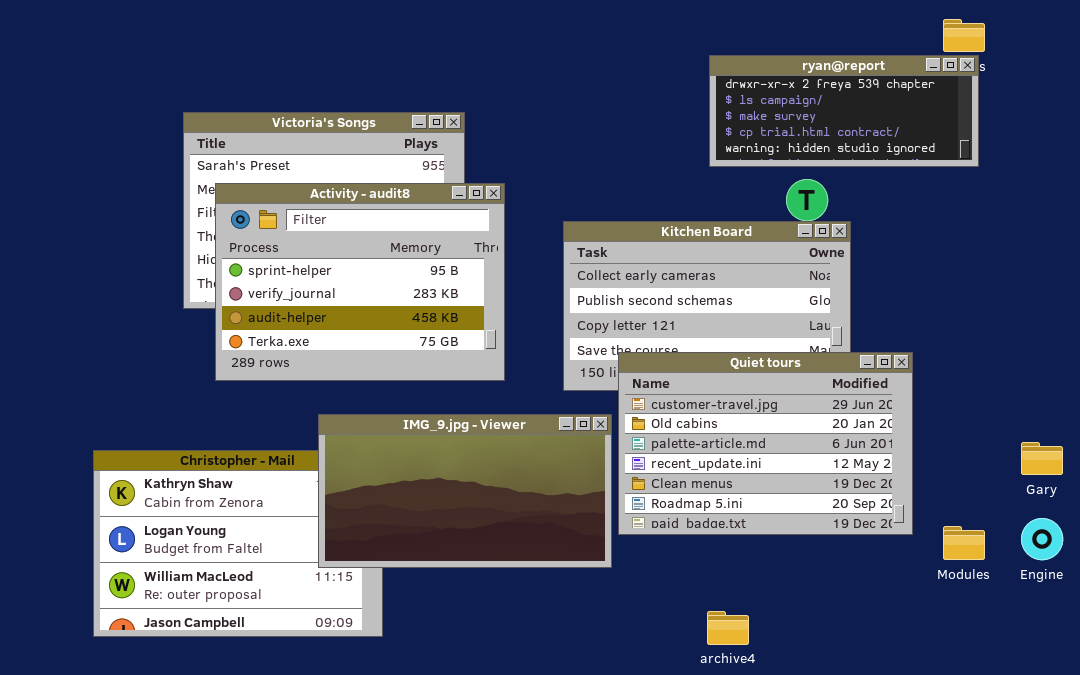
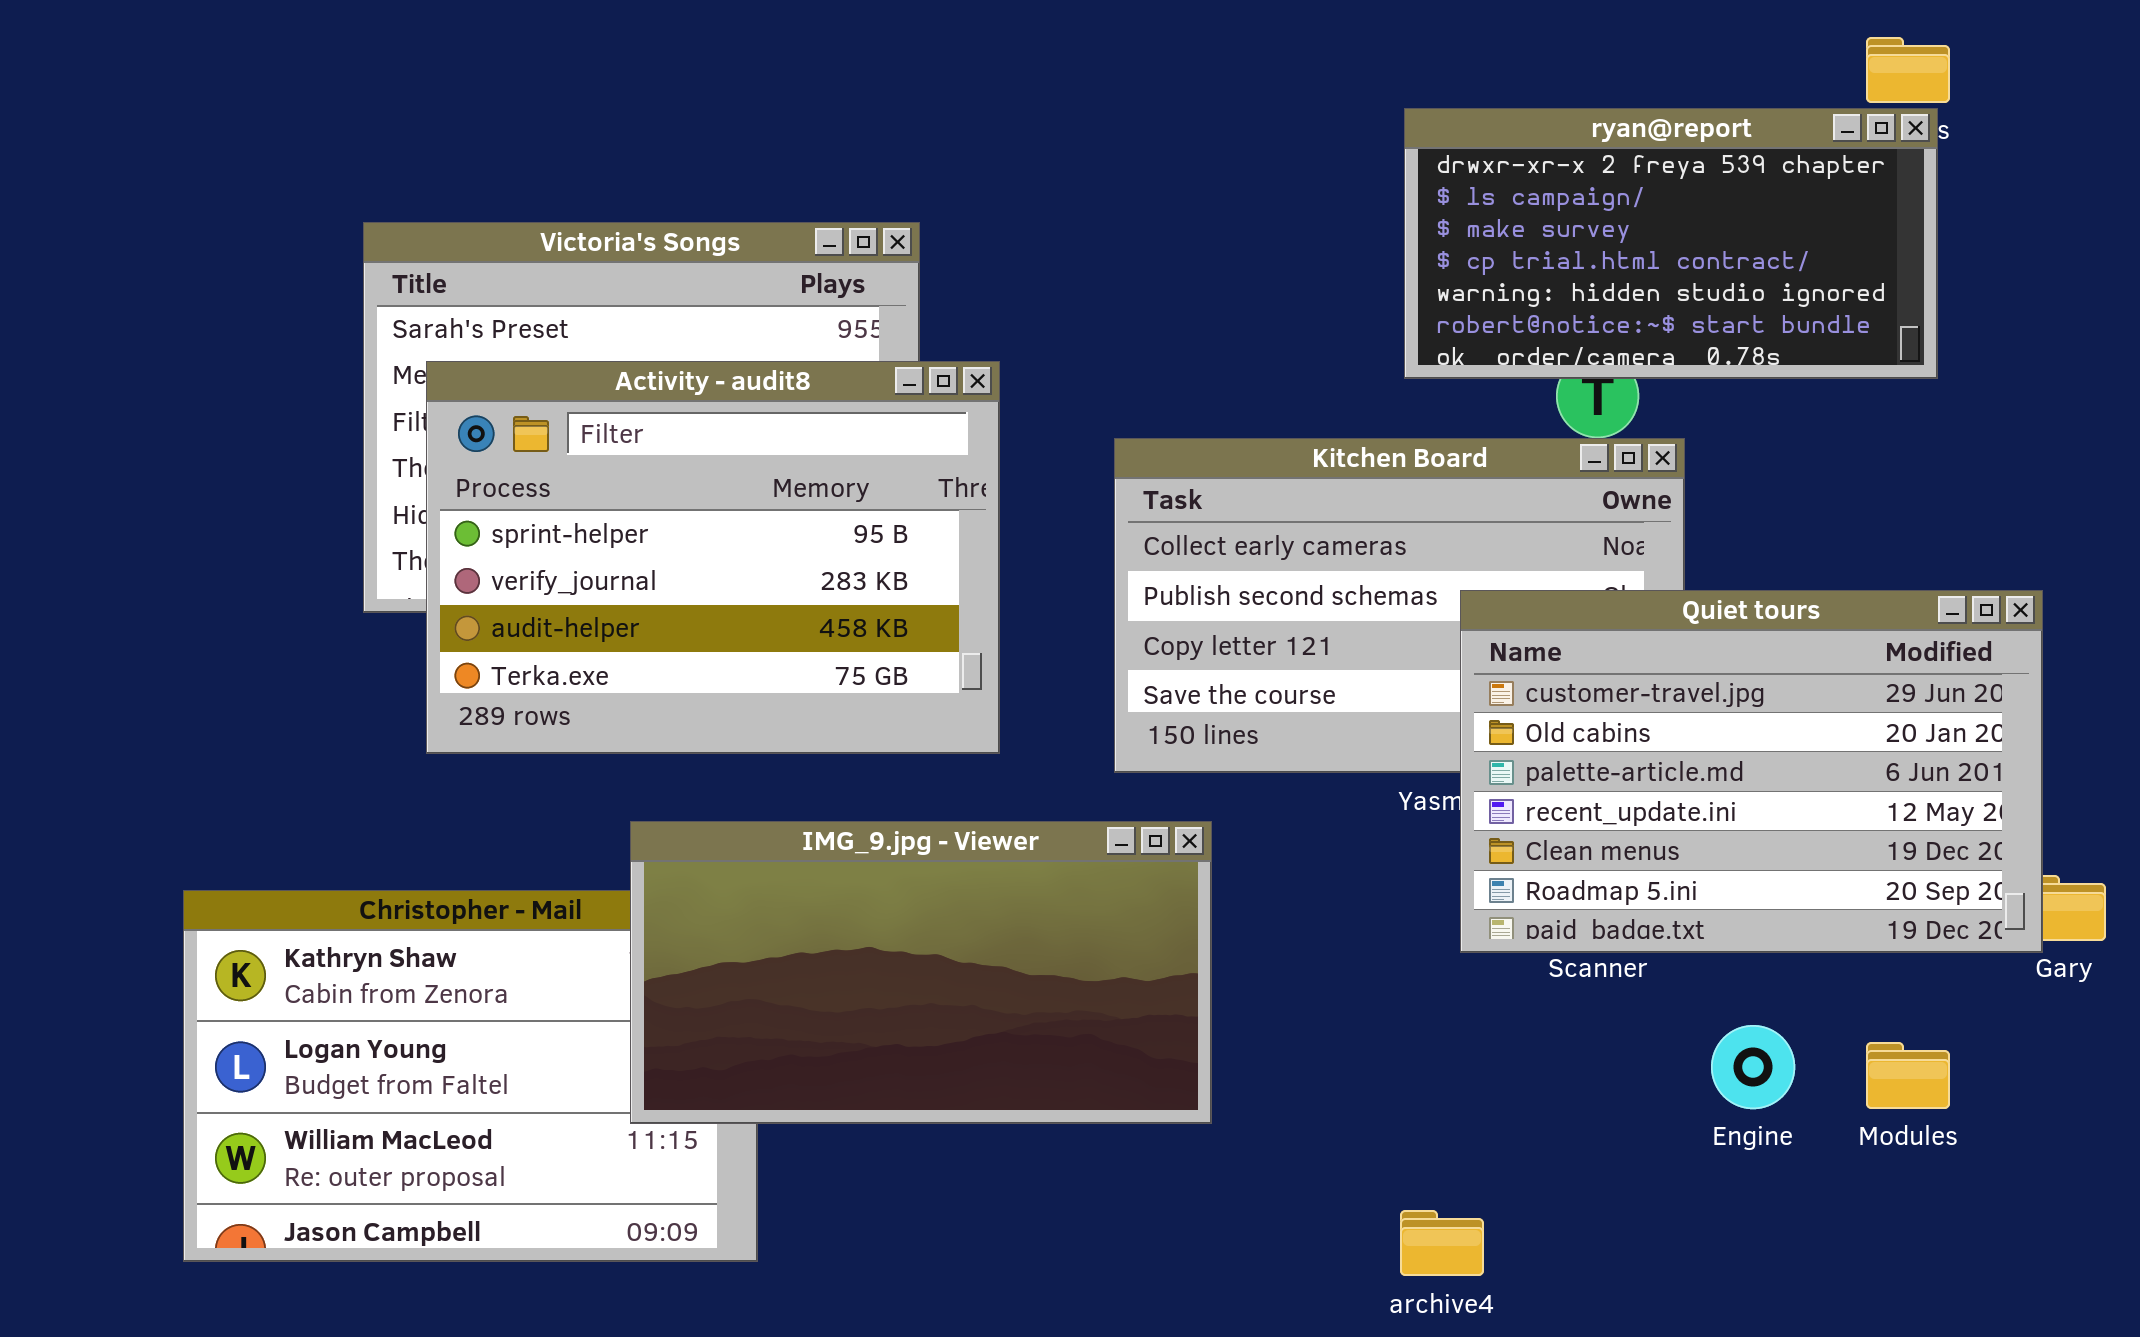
ryan@report: [709,55,979,167] -> [1404,108,1938,379], resized
Quiet tours: [618,352,913,535] -> [1460,590,2043,953], moved
Engine: [1021,518,1063,560] -> [1711,1025,1795,1109], moved

